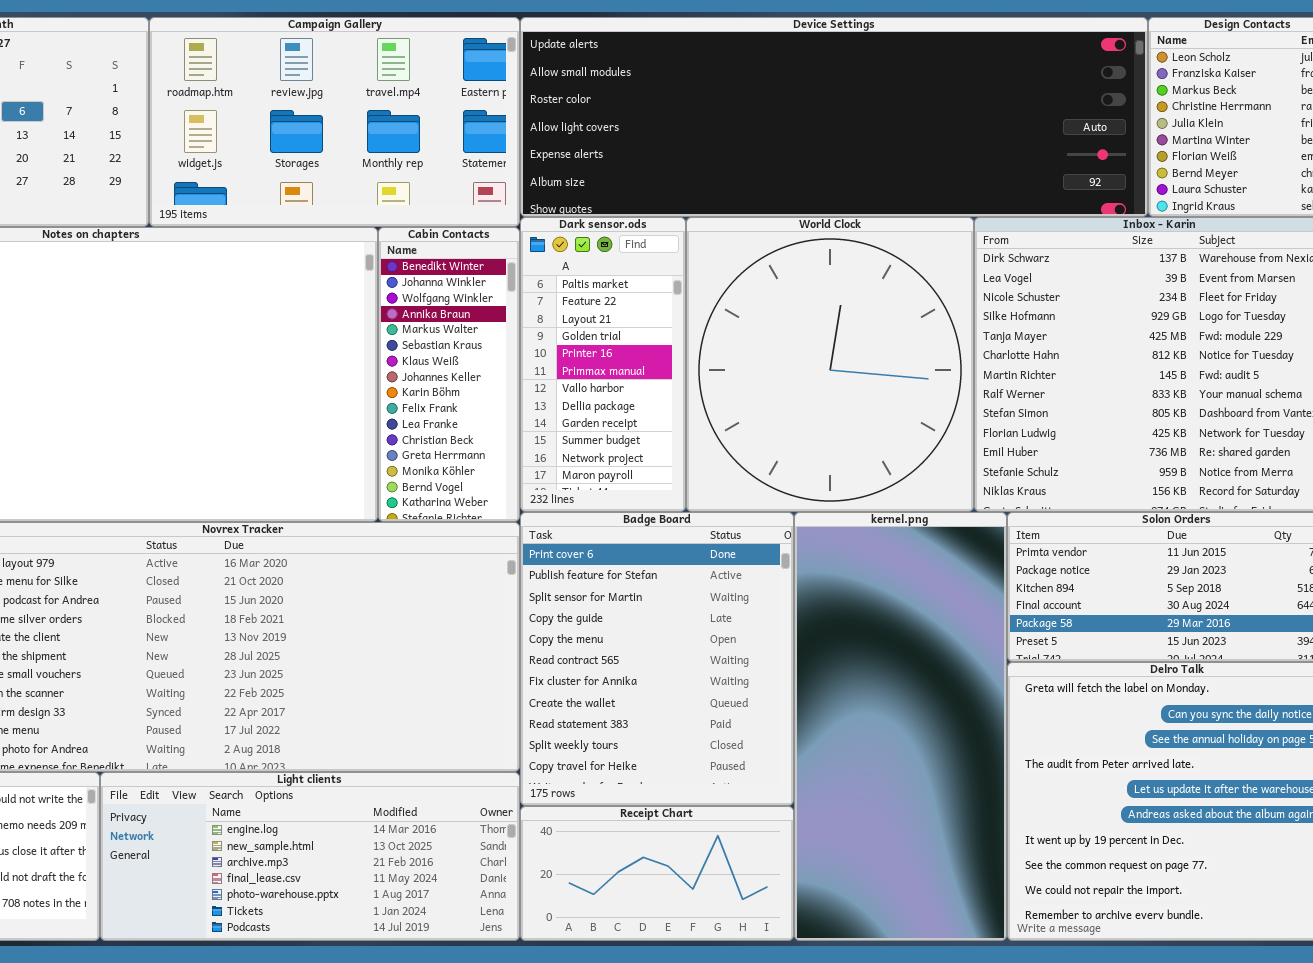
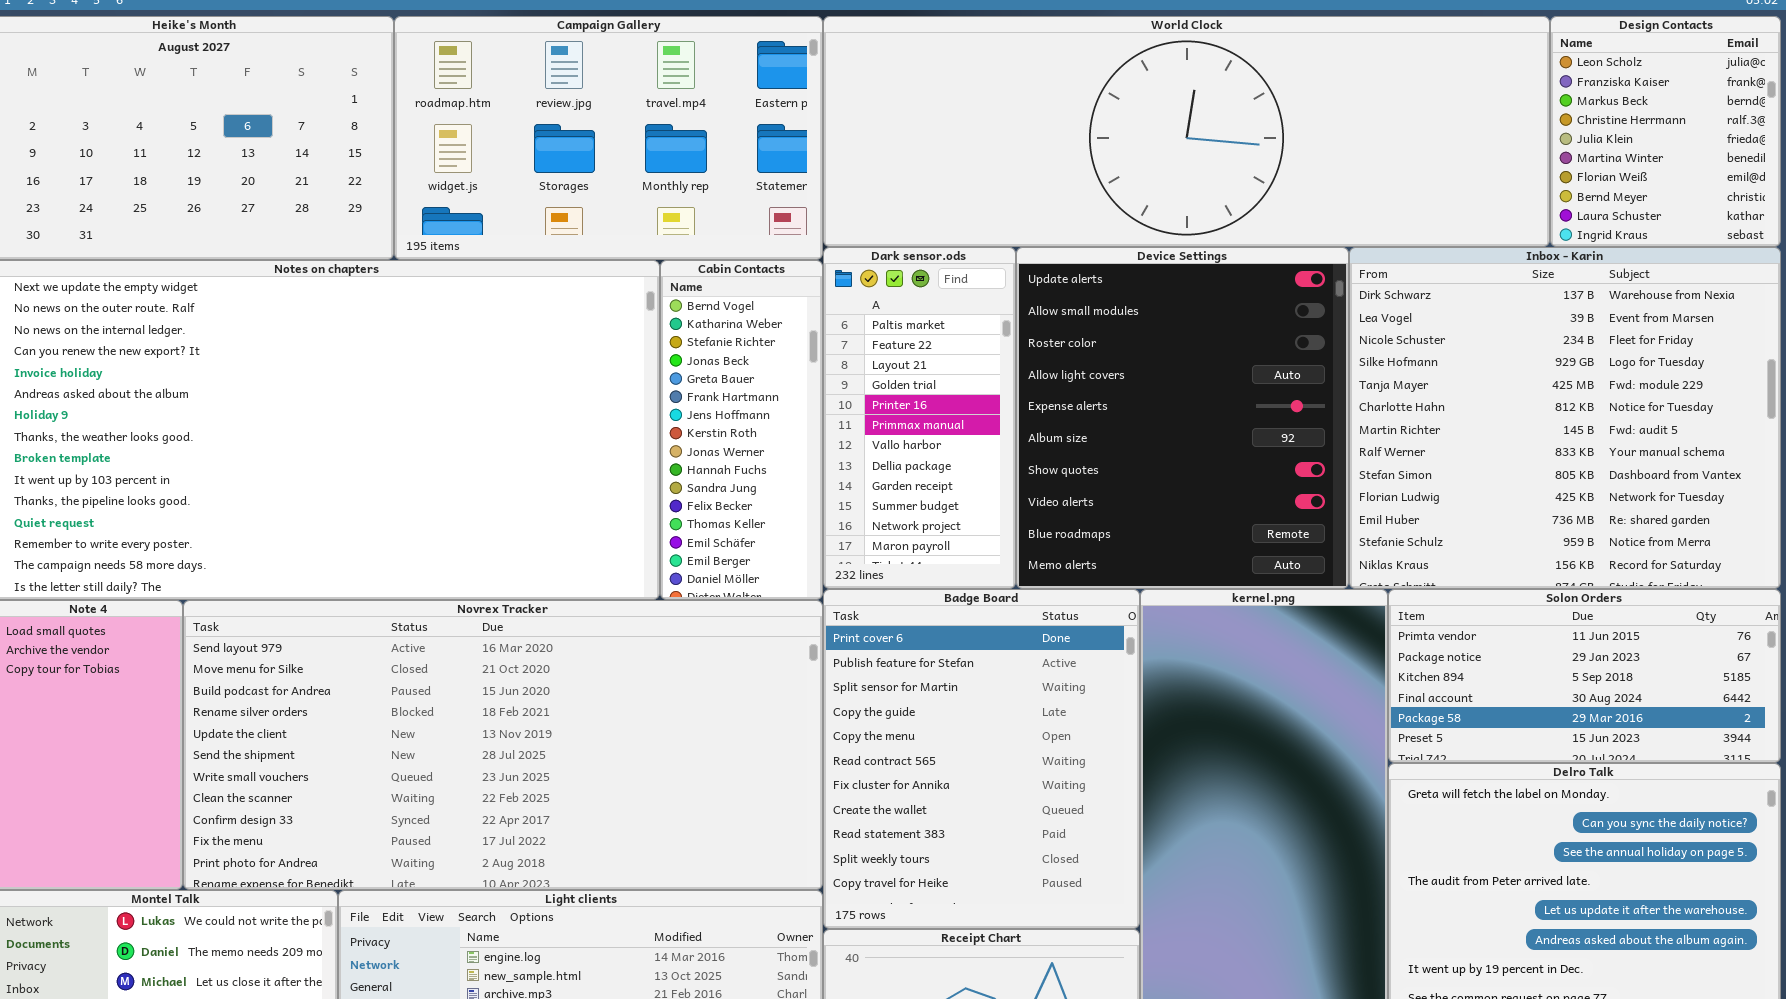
Device Settings: [520,17,1148,217] -> [1016,247,1349,589], moved, resized
World Clock: [686,217,974,512] -> [823,16,1550,247], moved, resized
Cabin Contacts: [378,227,520,522] -> [660,260,823,600], scrolled down 14 rows

